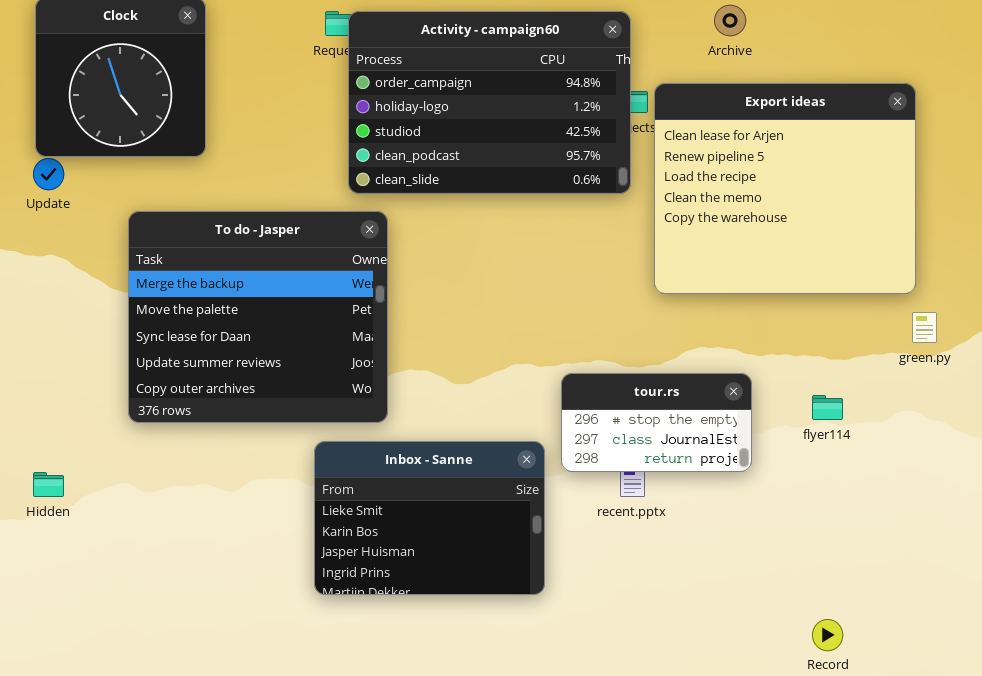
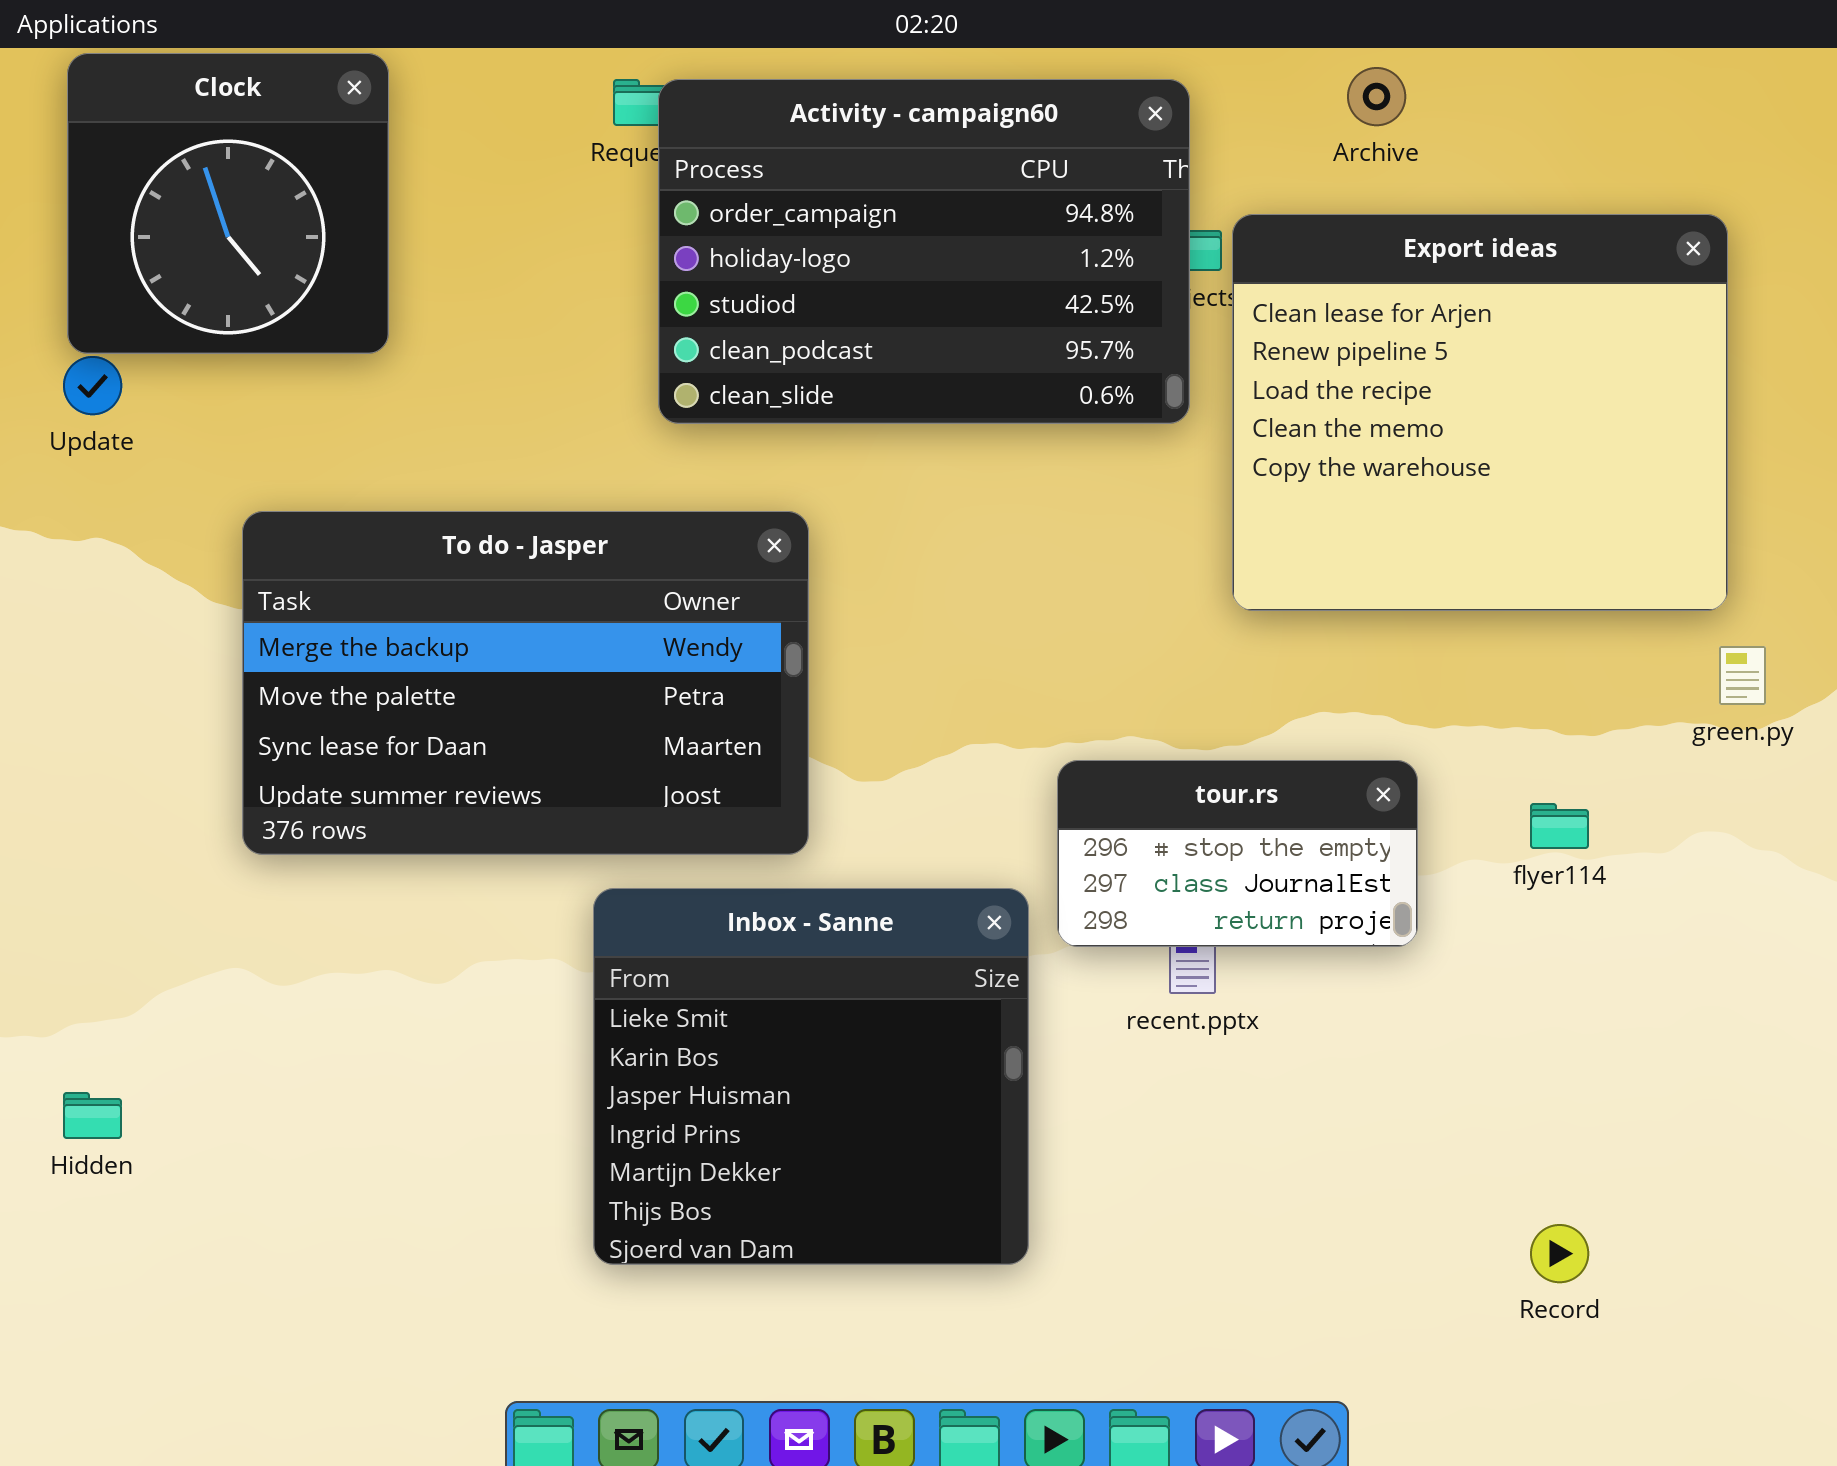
To do - Jasper: [128,211,388,423] -> [242,511,809,855], resized
Inbox - Sanne: [314,441,545,595] -> [593,888,1029,1265], resized
Hidden: [33,472,64,497] -> [63,1092,122,1139], moved

